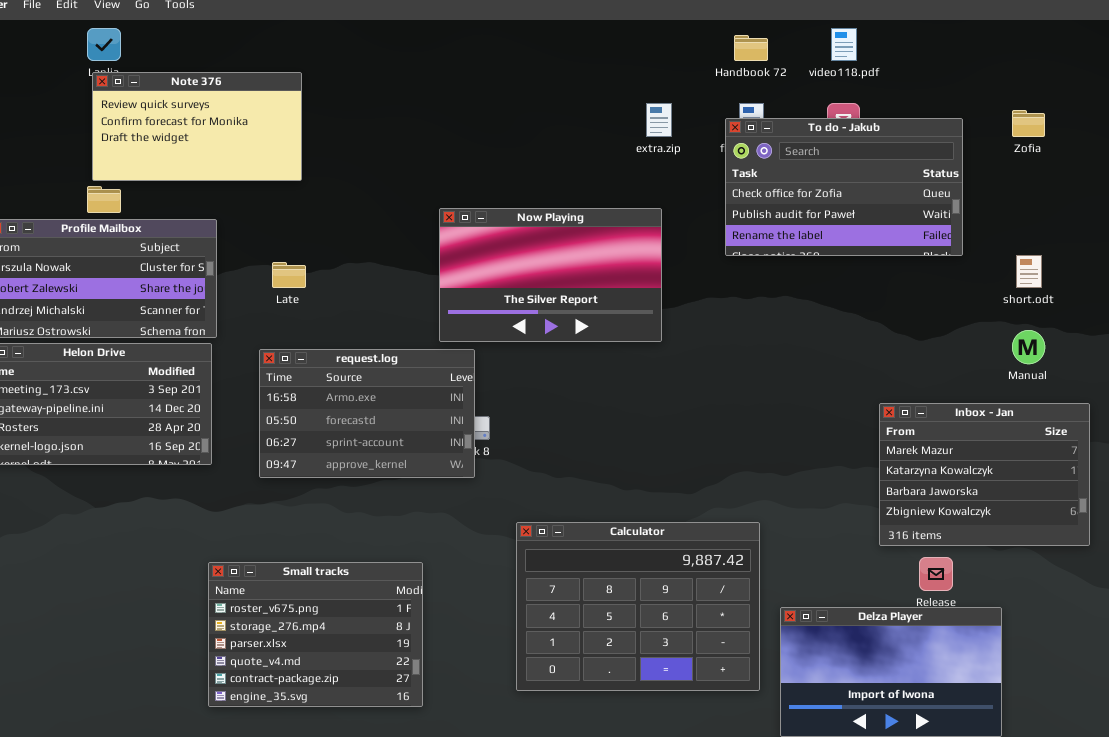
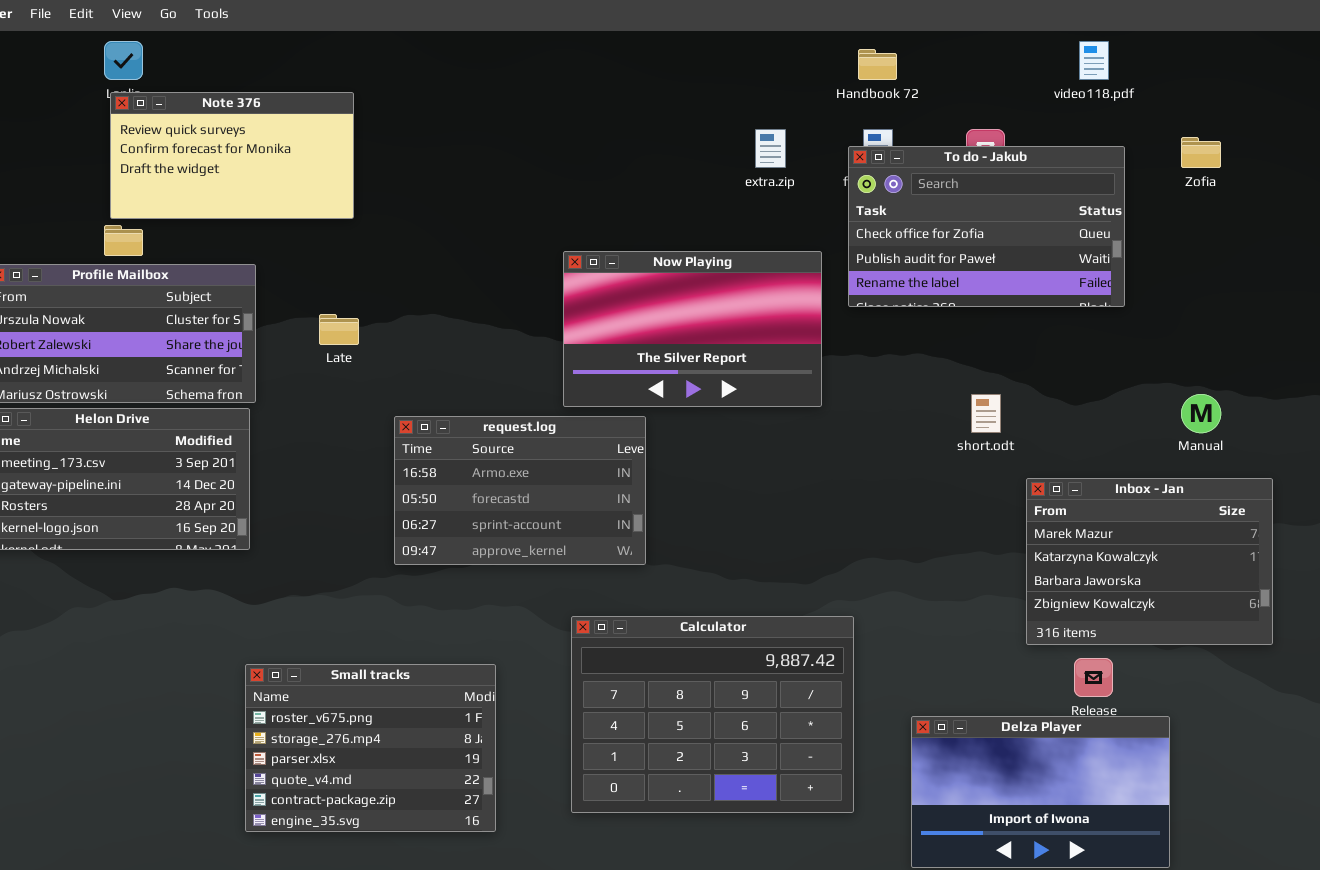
video118.pdf: [831,28,857,61] -> [1079,41,1109,80], moved
Now Playing: [439,208,662,342] -> [563,251,822,407], moved
short.odt: [1016,255,1042,288] -> [971,394,1001,433], moved
request.log: [259,349,475,478] -> [394,416,646,565], moved
Calculator: [516,522,760,691] -> [571,616,854,813], moved

